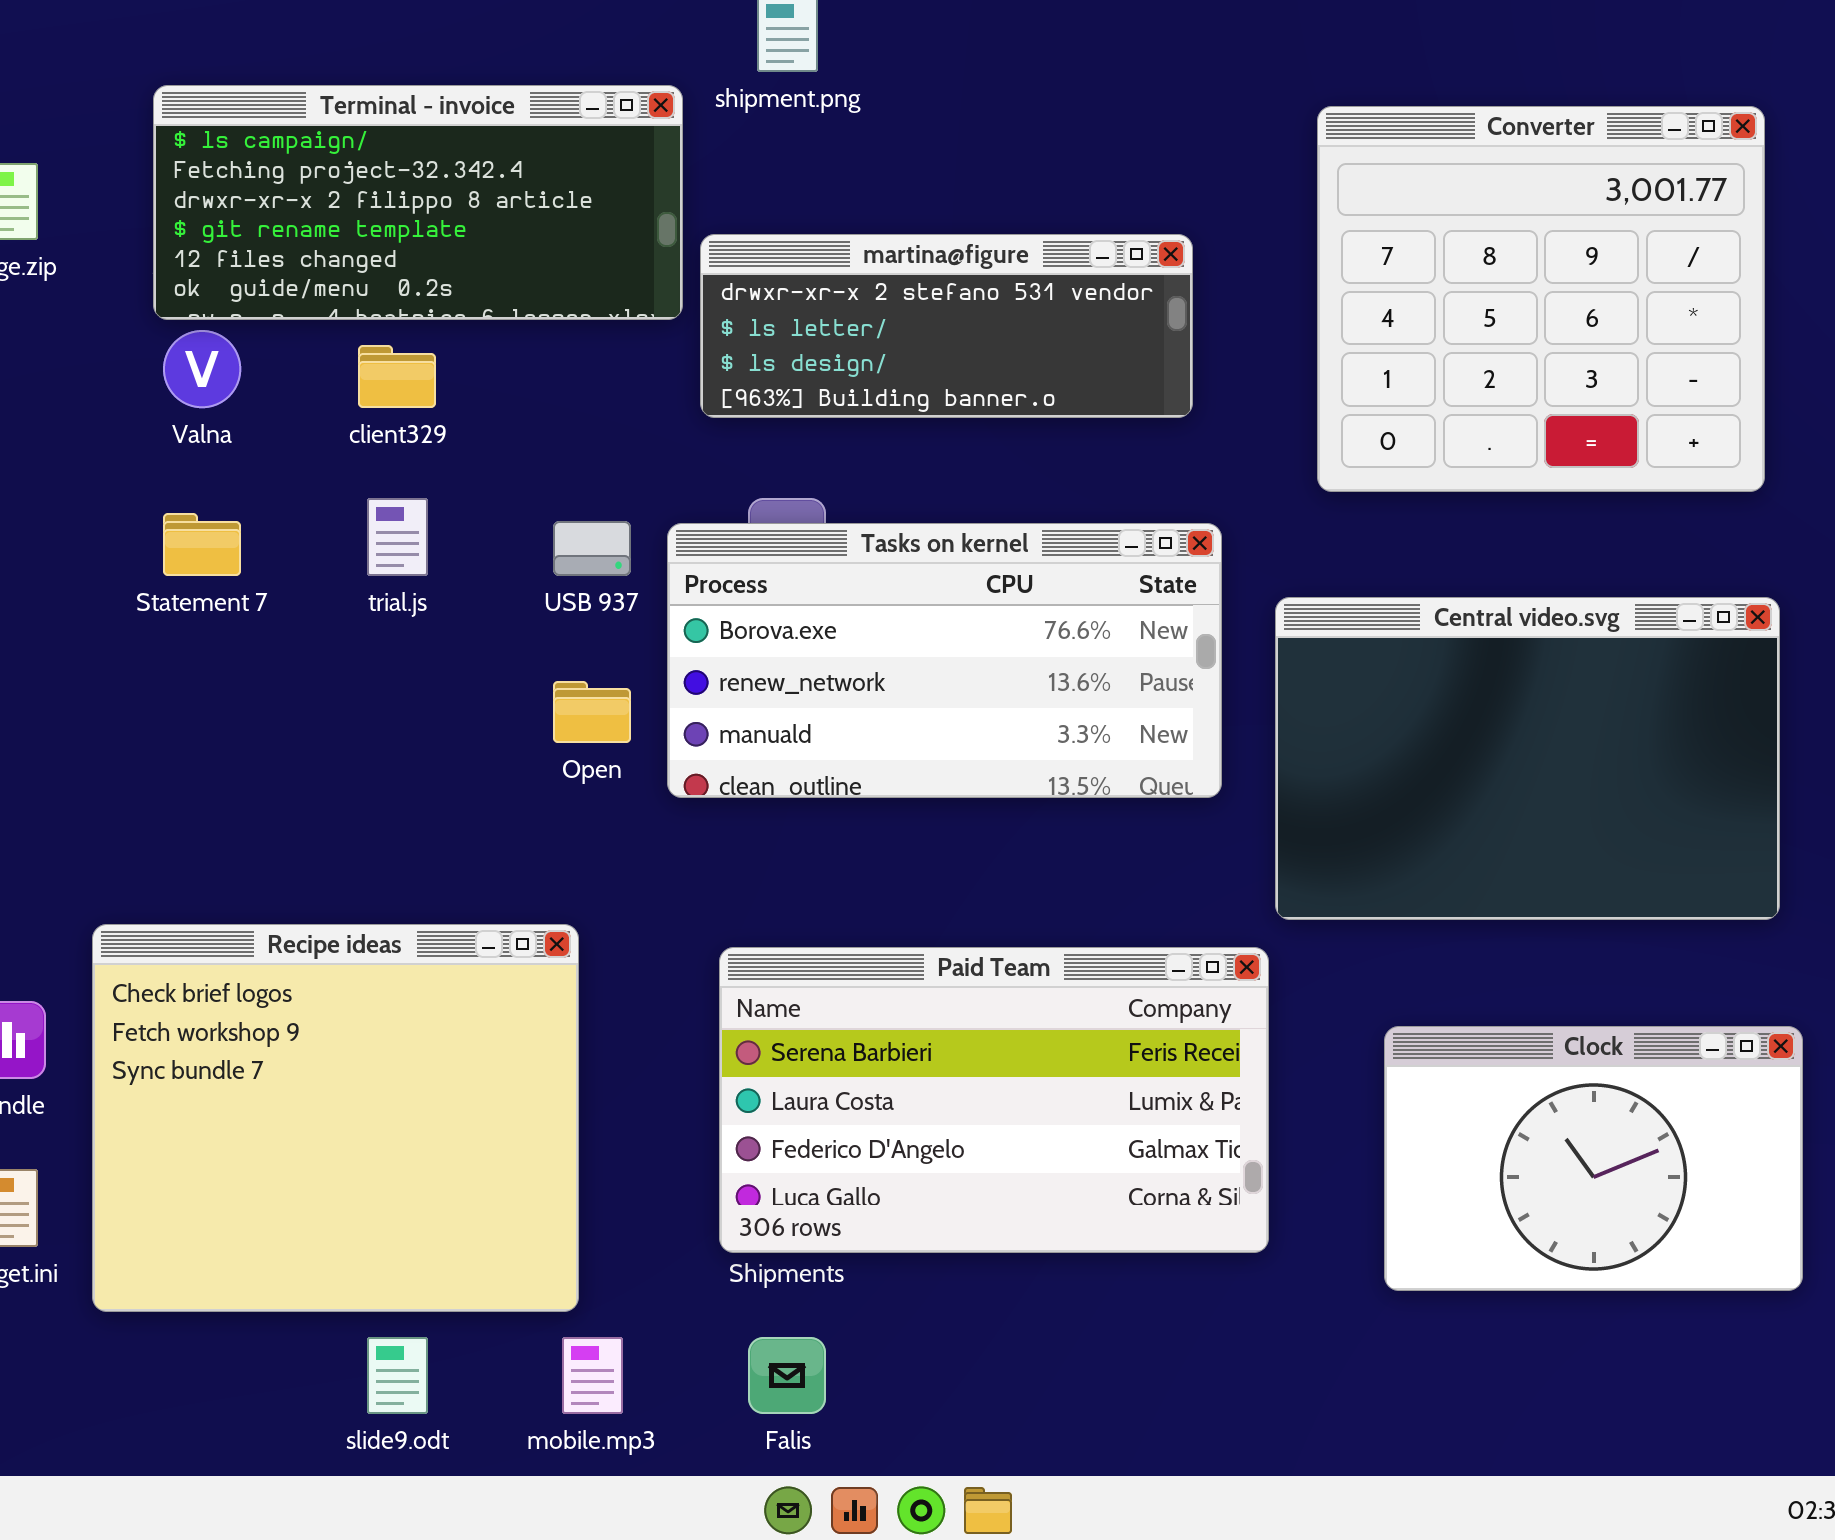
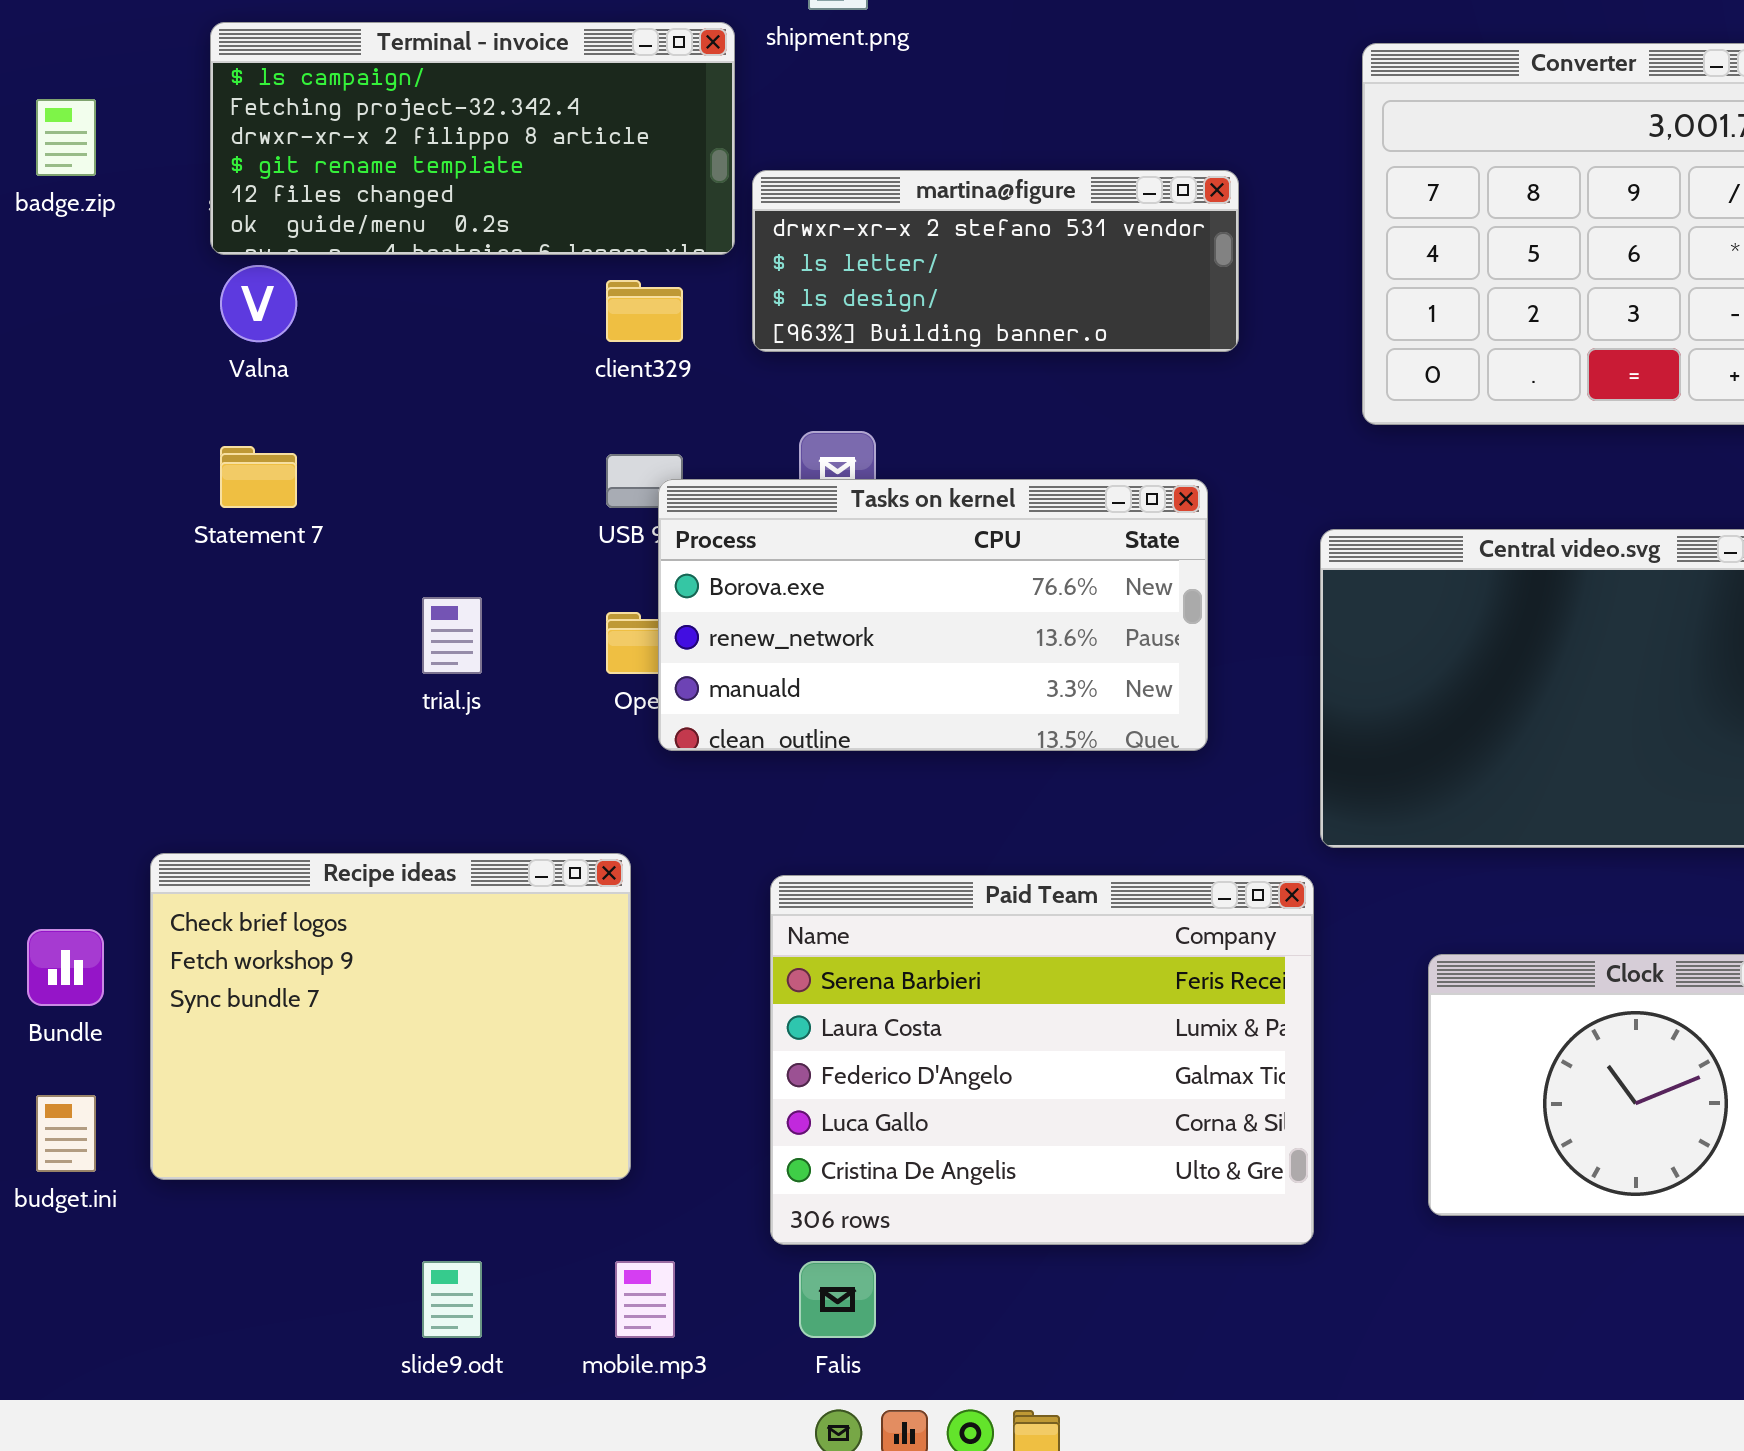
client329: [358,345,436,408] -> [606,280,683,342], moved
trial.js: [367,498,428,576] -> [422,597,482,674], moved
Tasks on kernel: [667,523,1222,798] -> [658,479,1208,751], moved
Recipe ideas: [92,924,579,1312] -> [150,853,631,1180], resized
Paid Team: [719,947,1269,1253] -> [770,875,1314,1245], resized

